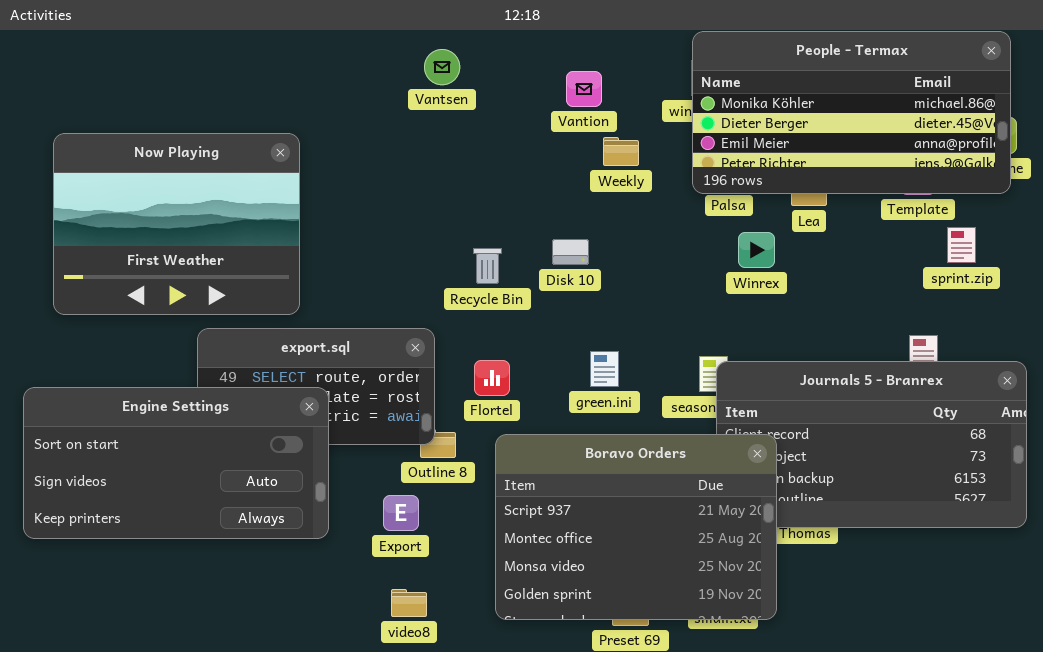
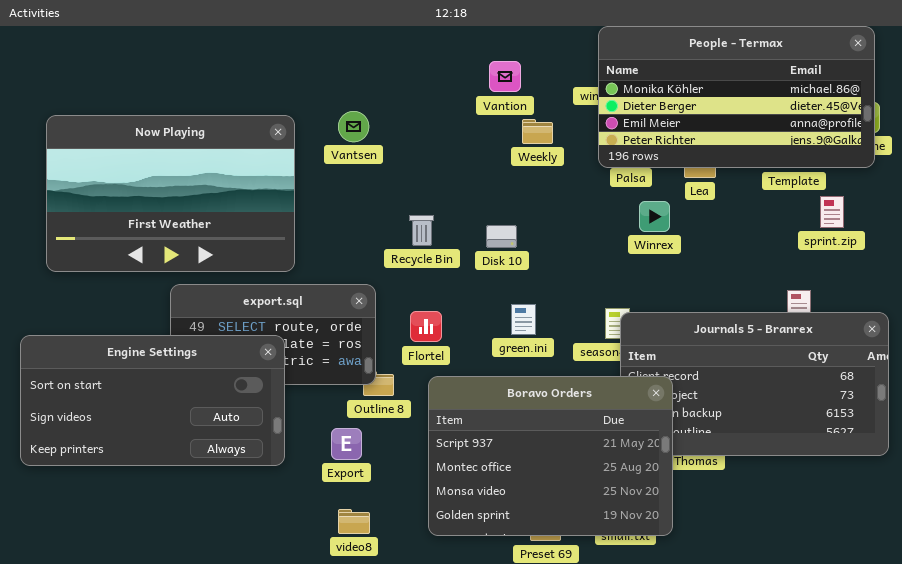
Vantsen: [424,49,460,85] -> [338,111,369,142], moved
Now Playing: [53,133,300,315] -> [46,115,295,272], resized
Disk 10: [552,239,589,265] -> [486,225,517,248], moved

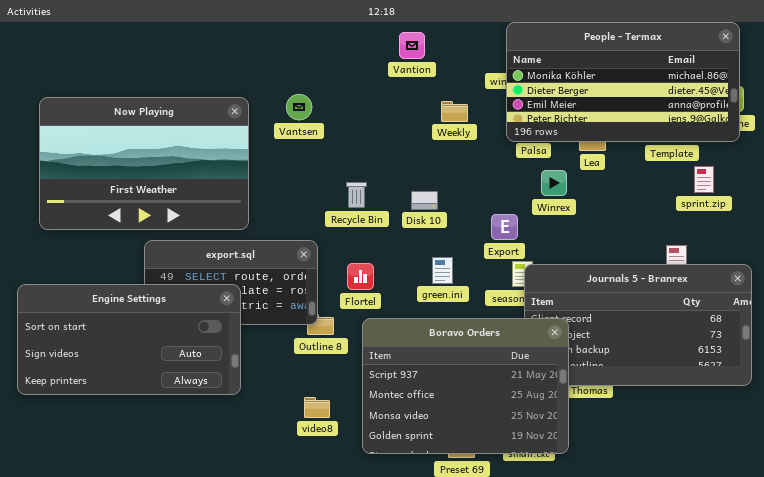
Vantion: [489,61,521,92] -> [399,32,425,59], moved
Export: [331,428,362,460] -> [491,214,518,240], moved
video8: [338,509,370,534] -> [304,397,330,418], moved

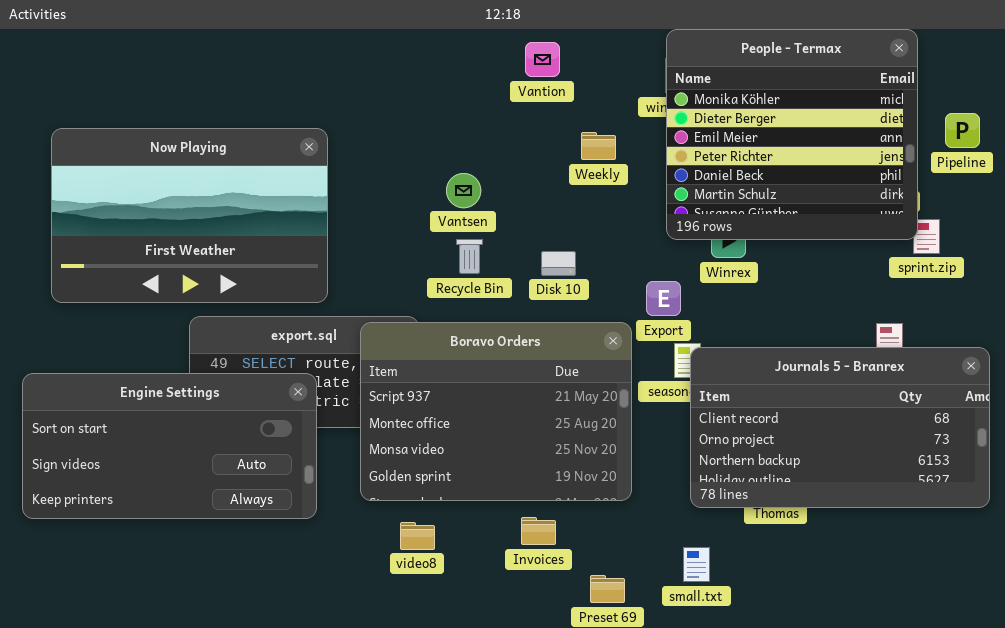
People - Termax: [506,22,740,142] -> [666,29,918,240], resized
Vantsen: [286,94,312,120] -> [446,173,481,208], moved
Boravo Orders: [362,318,569,454] -> [360,322,632,501], moved

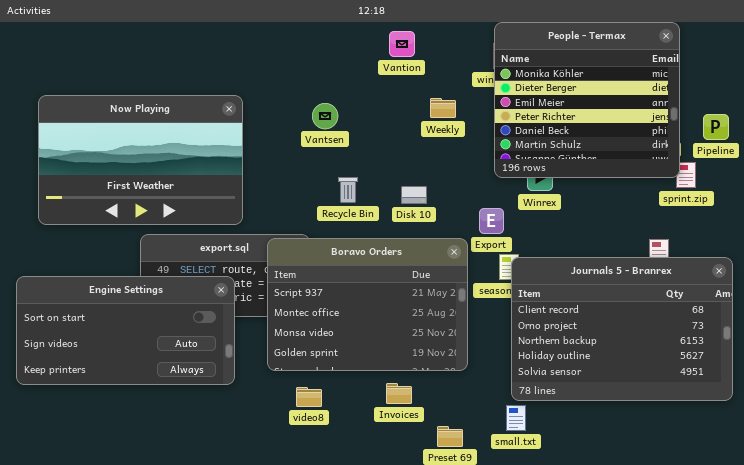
Pipeline: [945,113,980,148] -> [703,114,729,140], moved
Vantsen: [446,173,481,208] -> [312,103,338,129], moved
Journals 5 - Branrex: [690,347,990,508] -> [511,257,733,401], resized

